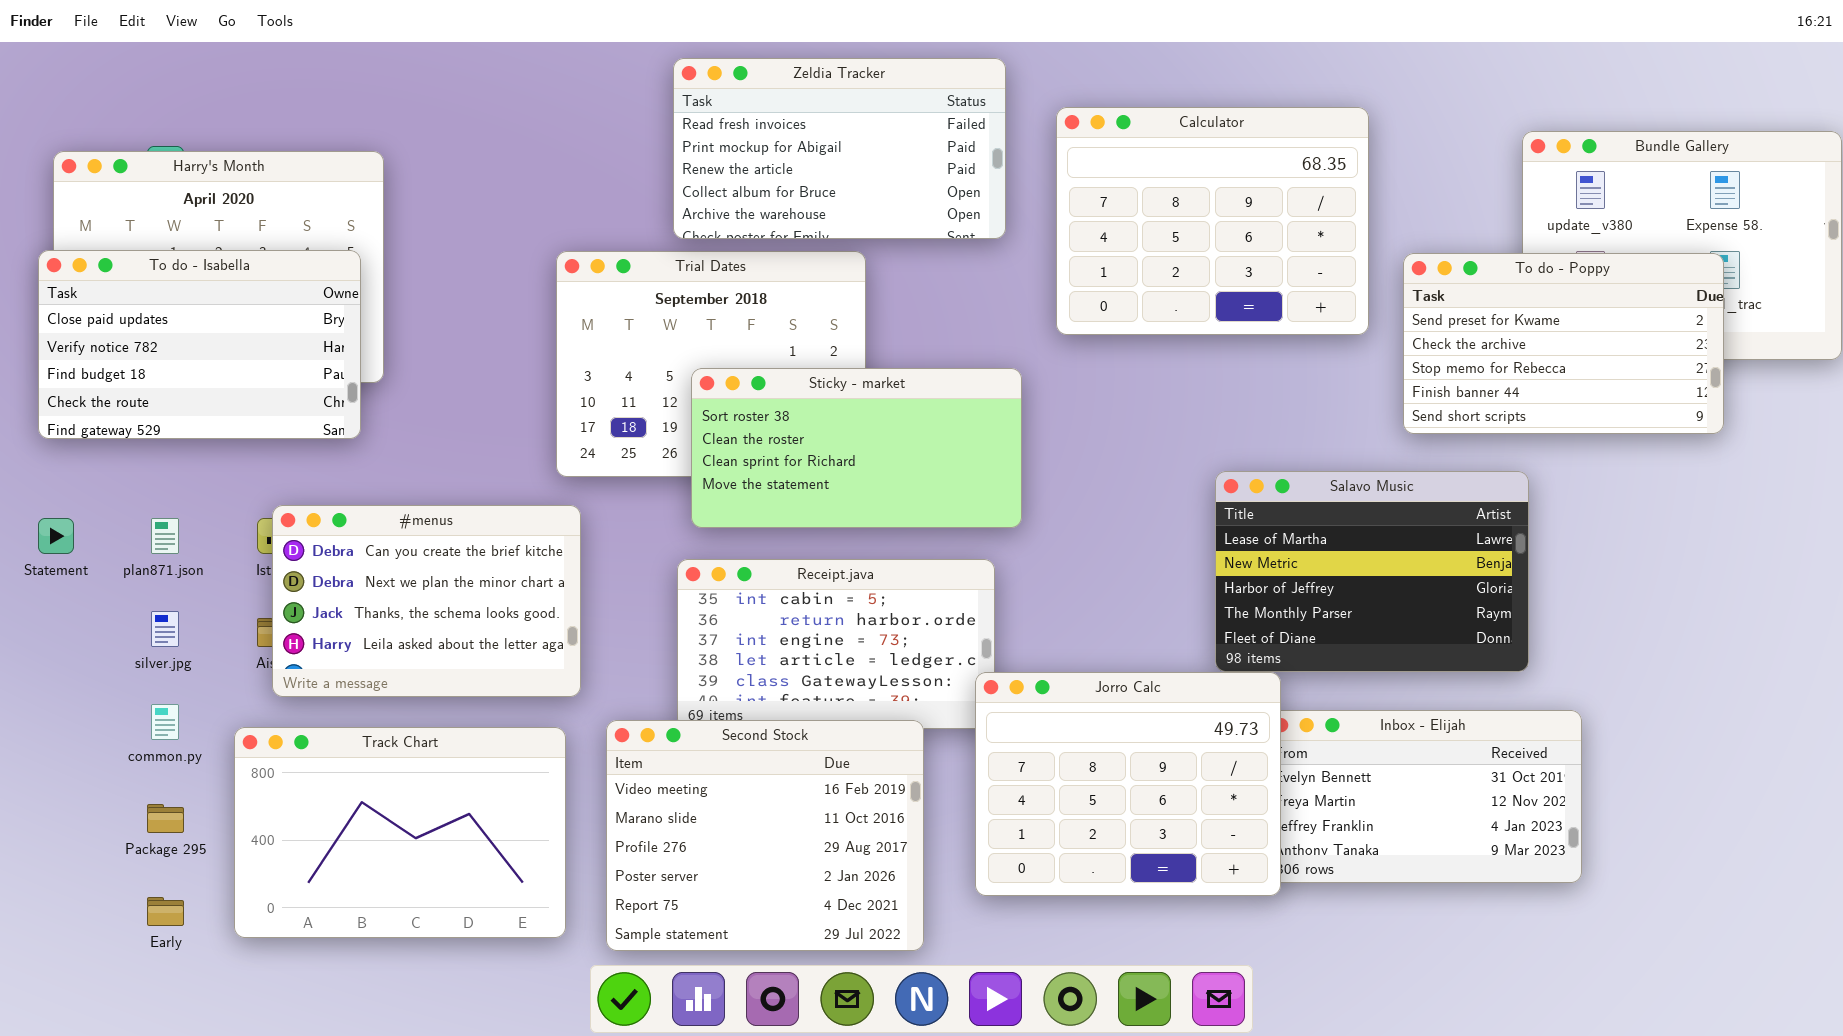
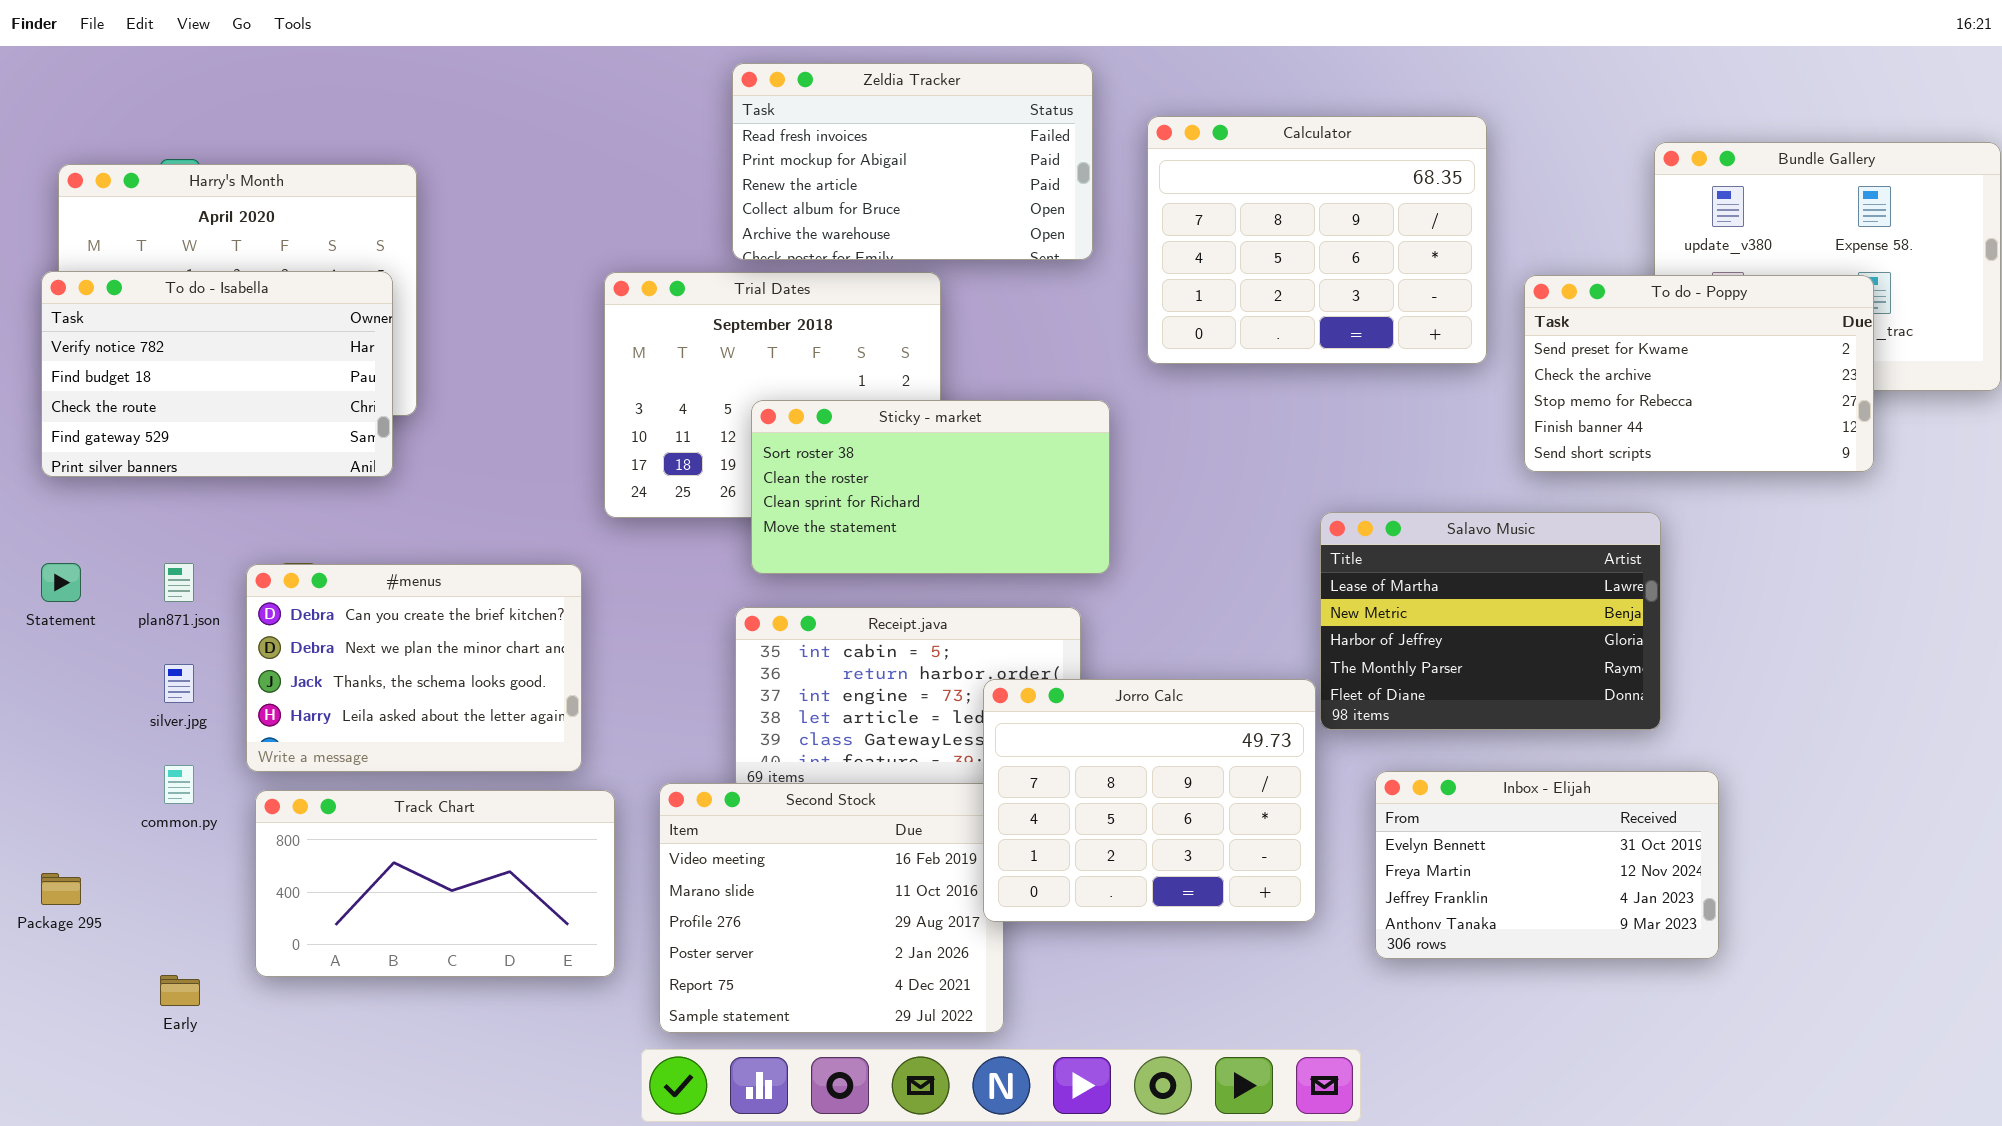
To do - Isabella: [38,250,361,439] -> [41,271,393,477], scrolled down 1 row
#menus: [272,505,581,697] -> [246,564,582,772], moved
Jorro Calc: [975,672,1281,896] -> [983,679,1316,922], moved
Track Chart: [234,727,566,938] -> [255,790,615,977], resized
Package 295: [147,804,184,833] -> [41,873,81,905], moved

